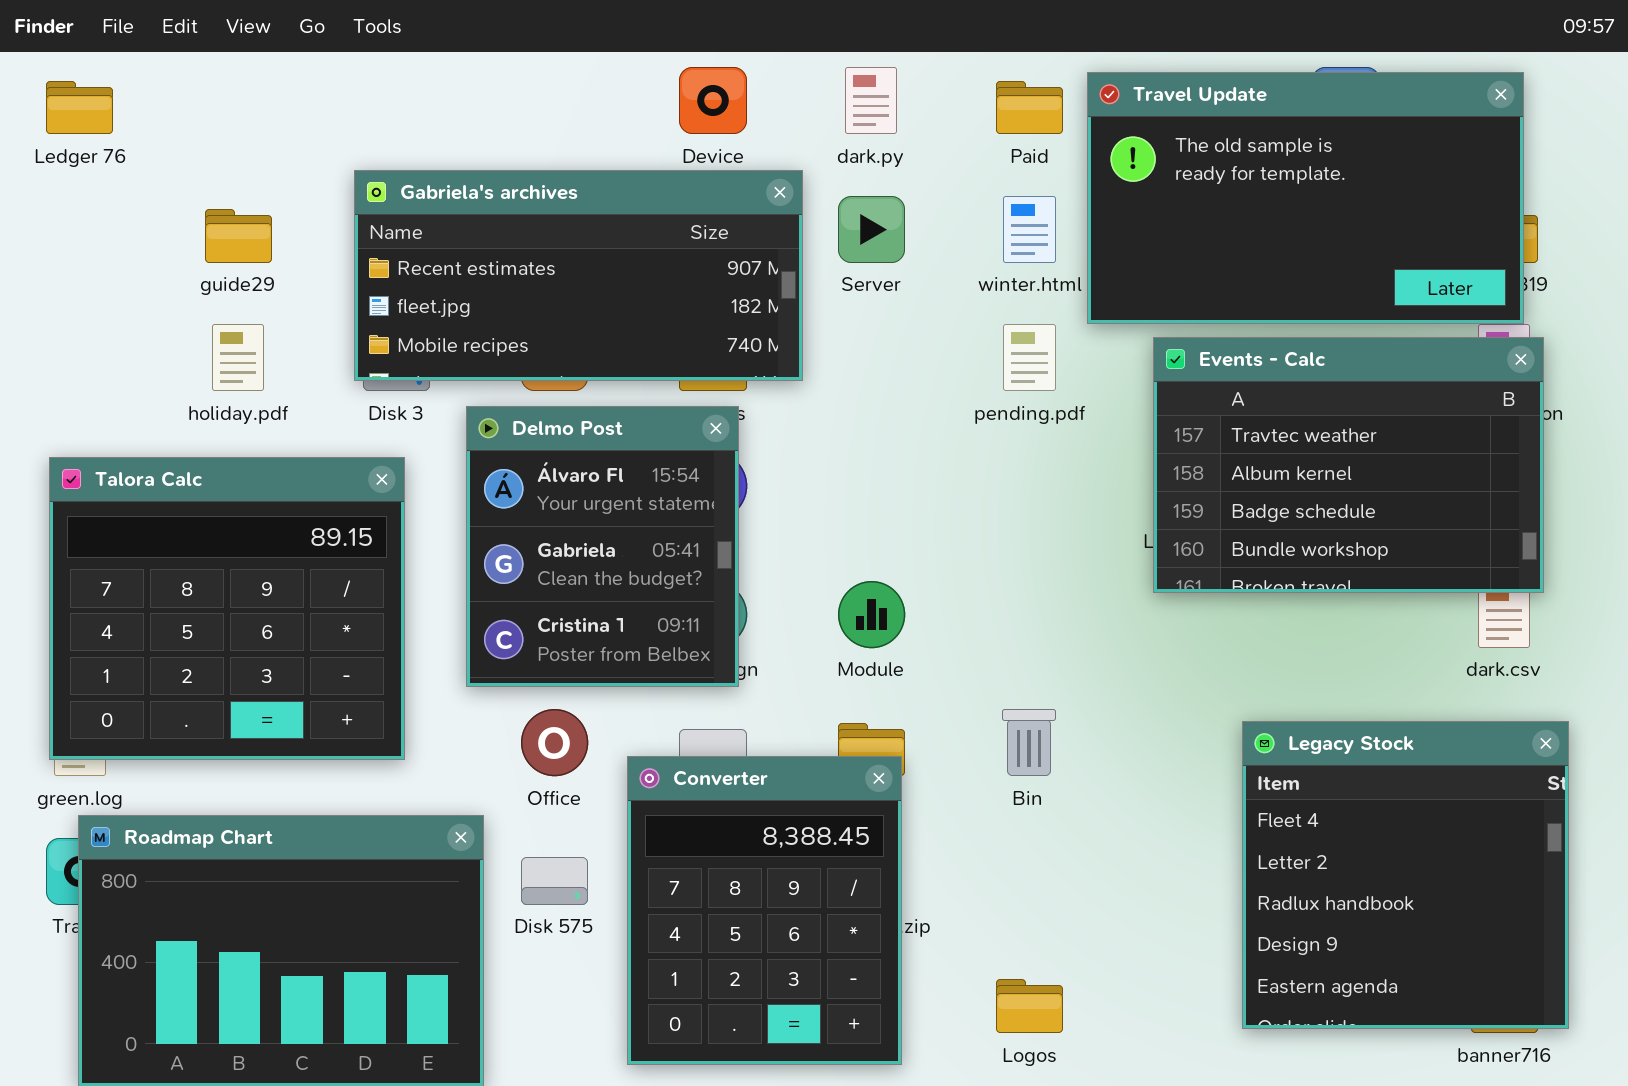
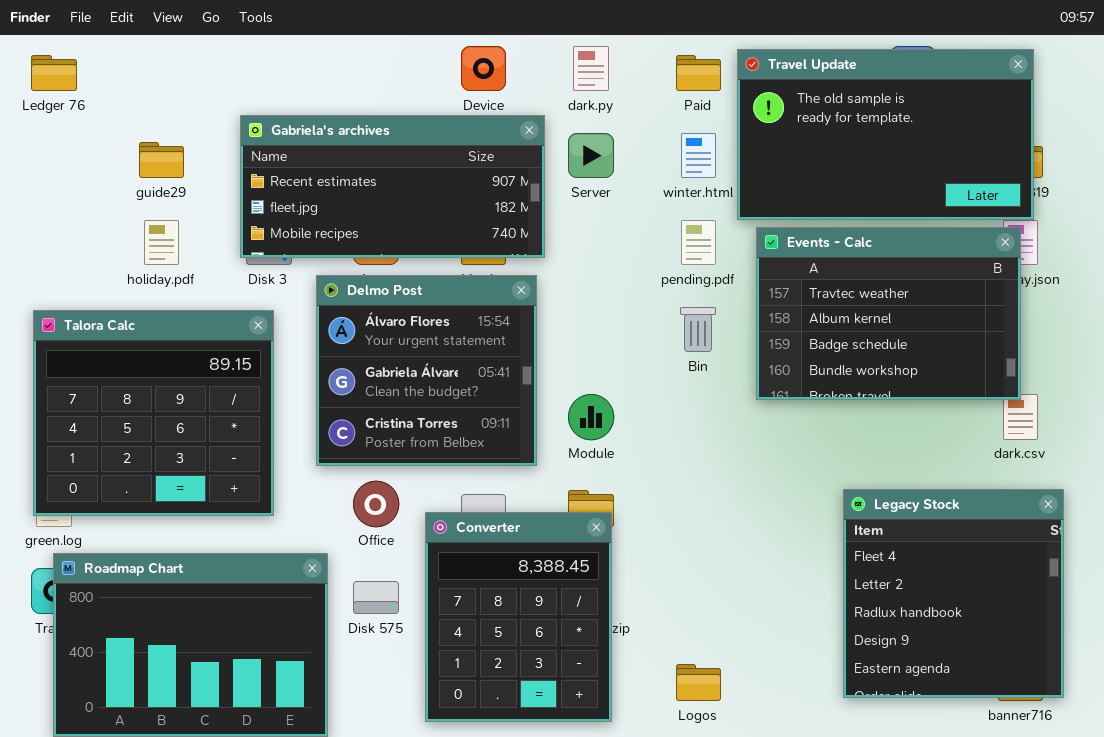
Events - Calc: [1153,337,1544,593] -> [756,227,1021,400], moved
Delmo Post: [466,406,739,687] -> [316,275,537,466], resized
Bin: [1002,709,1056,776] -> [680,307,716,352], moved

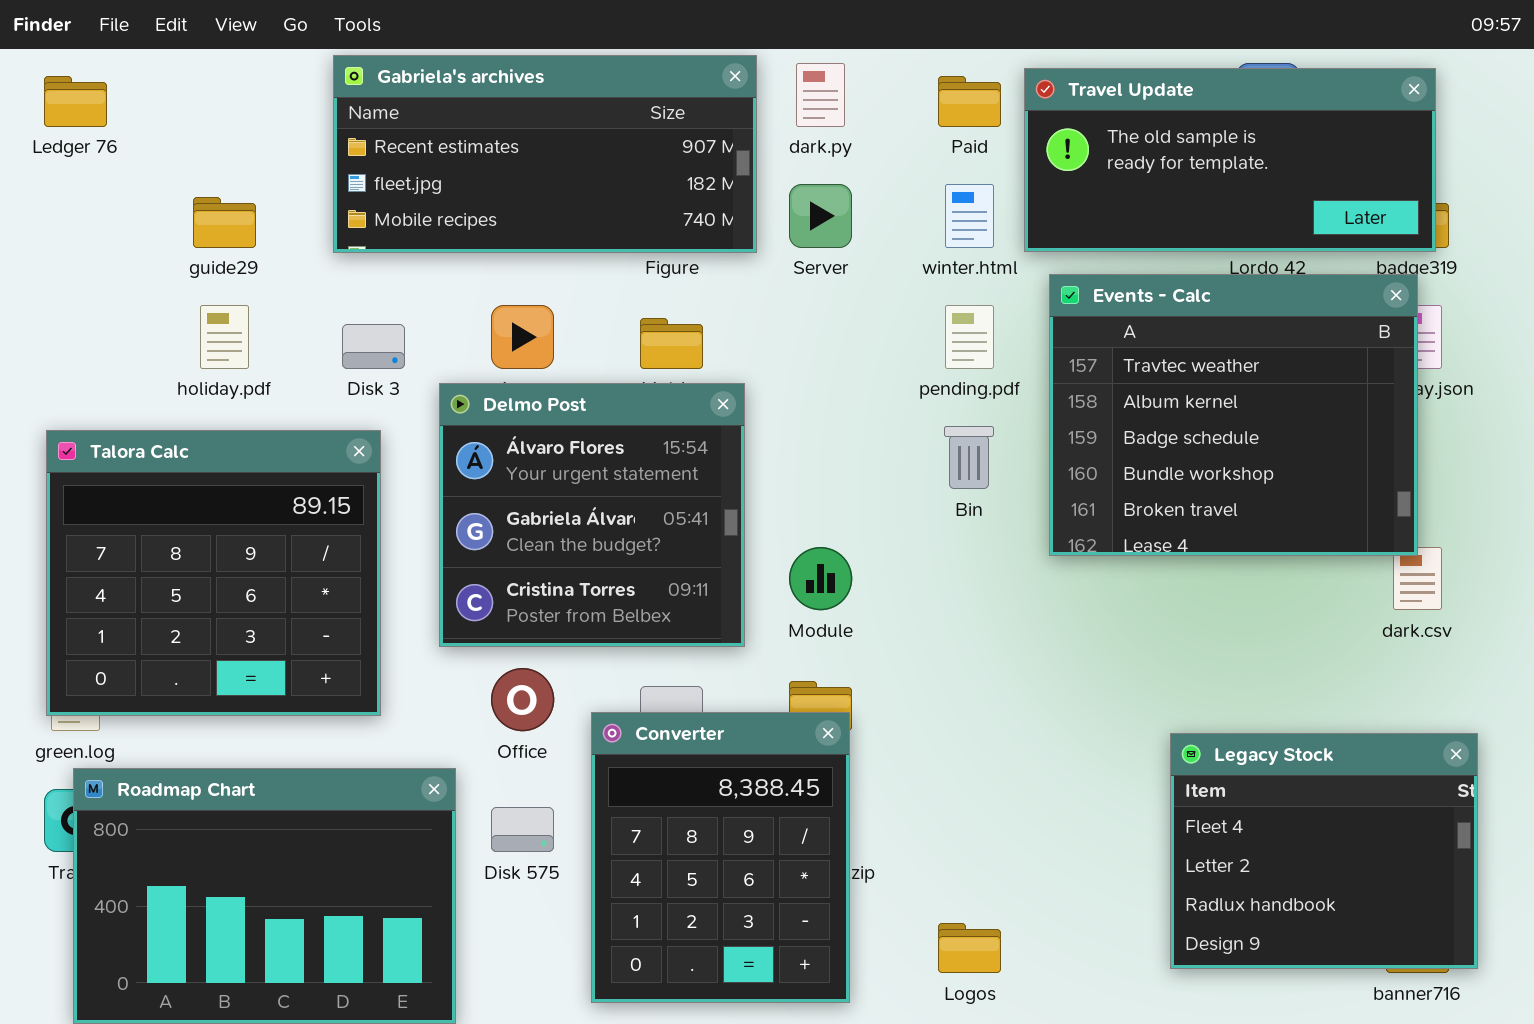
Travel Update: [737,49,1034,220] -> [1024,68,1436,252], resized
Gabriela's archives: [240,115,545,258] -> [333,55,757,253], moved
Events - Calc: [756,227,1021,400] -> [1049,274,1418,556], resized
Legacy Stock: [843,489,1064,698] -> [1170,733,1478,969], resized

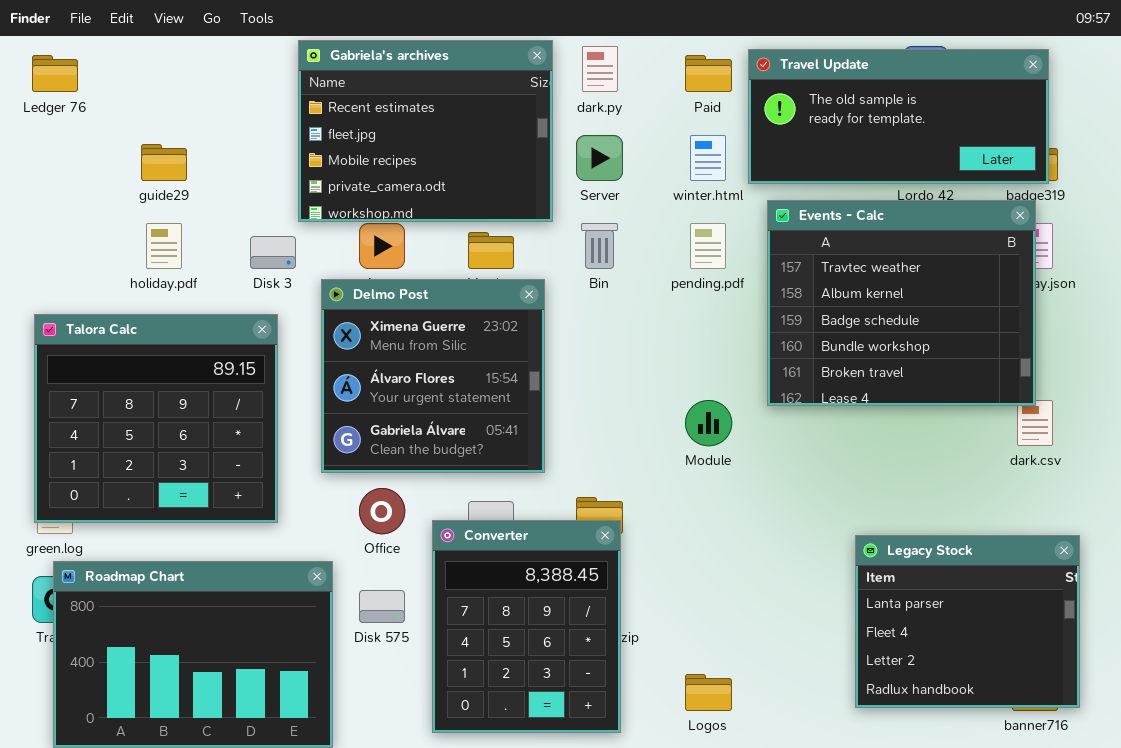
Gabriela's archives: [333,55,757,253] -> [298,40,553,222], resized
Delmo Post: [439,383,745,647] -> [321,279,545,473], scrolled up 1 row
Bin: [944,426,994,489] -> [581,223,618,269], moved
Module: [789,547,852,610] -> [685,400,732,446], moved
Legacy Stock: [1170,733,1478,969] -> [855,535,1080,708], scrolled up 1 row

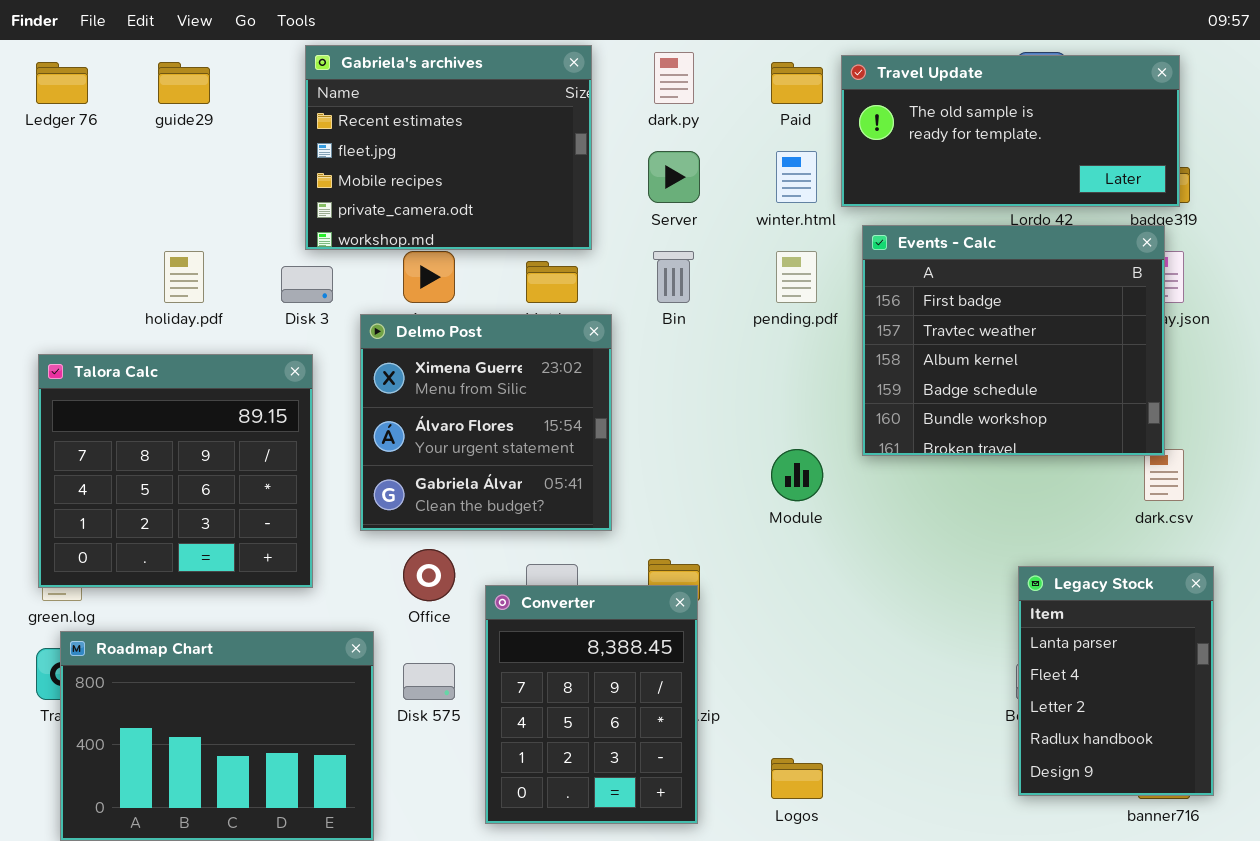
Gabriela's archives: [298,40,553,222] -> [305,45,592,250], moved
guide29: [141,144,187,181] -> [158,62,210,104], moved
Events - Calc: [767,200,1036,406] -> [862,225,1165,456], scrolled up 1 row
Legacy Stock: [855,535,1080,708] -> [1018,566,1214,796], resized

